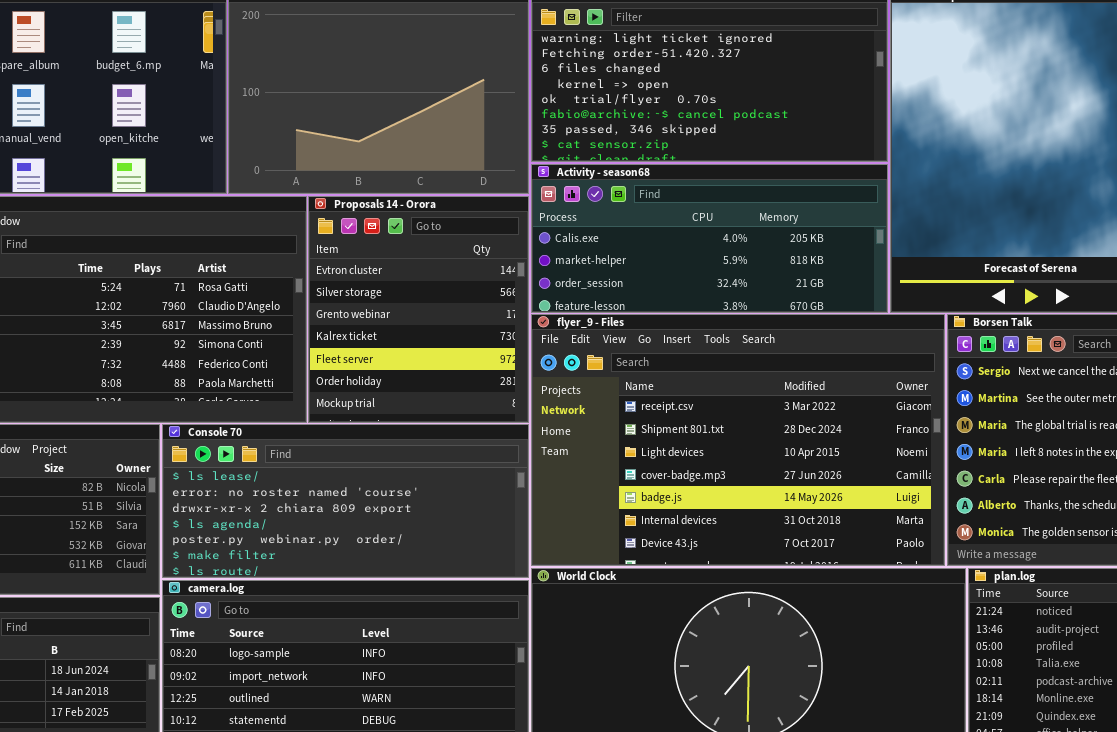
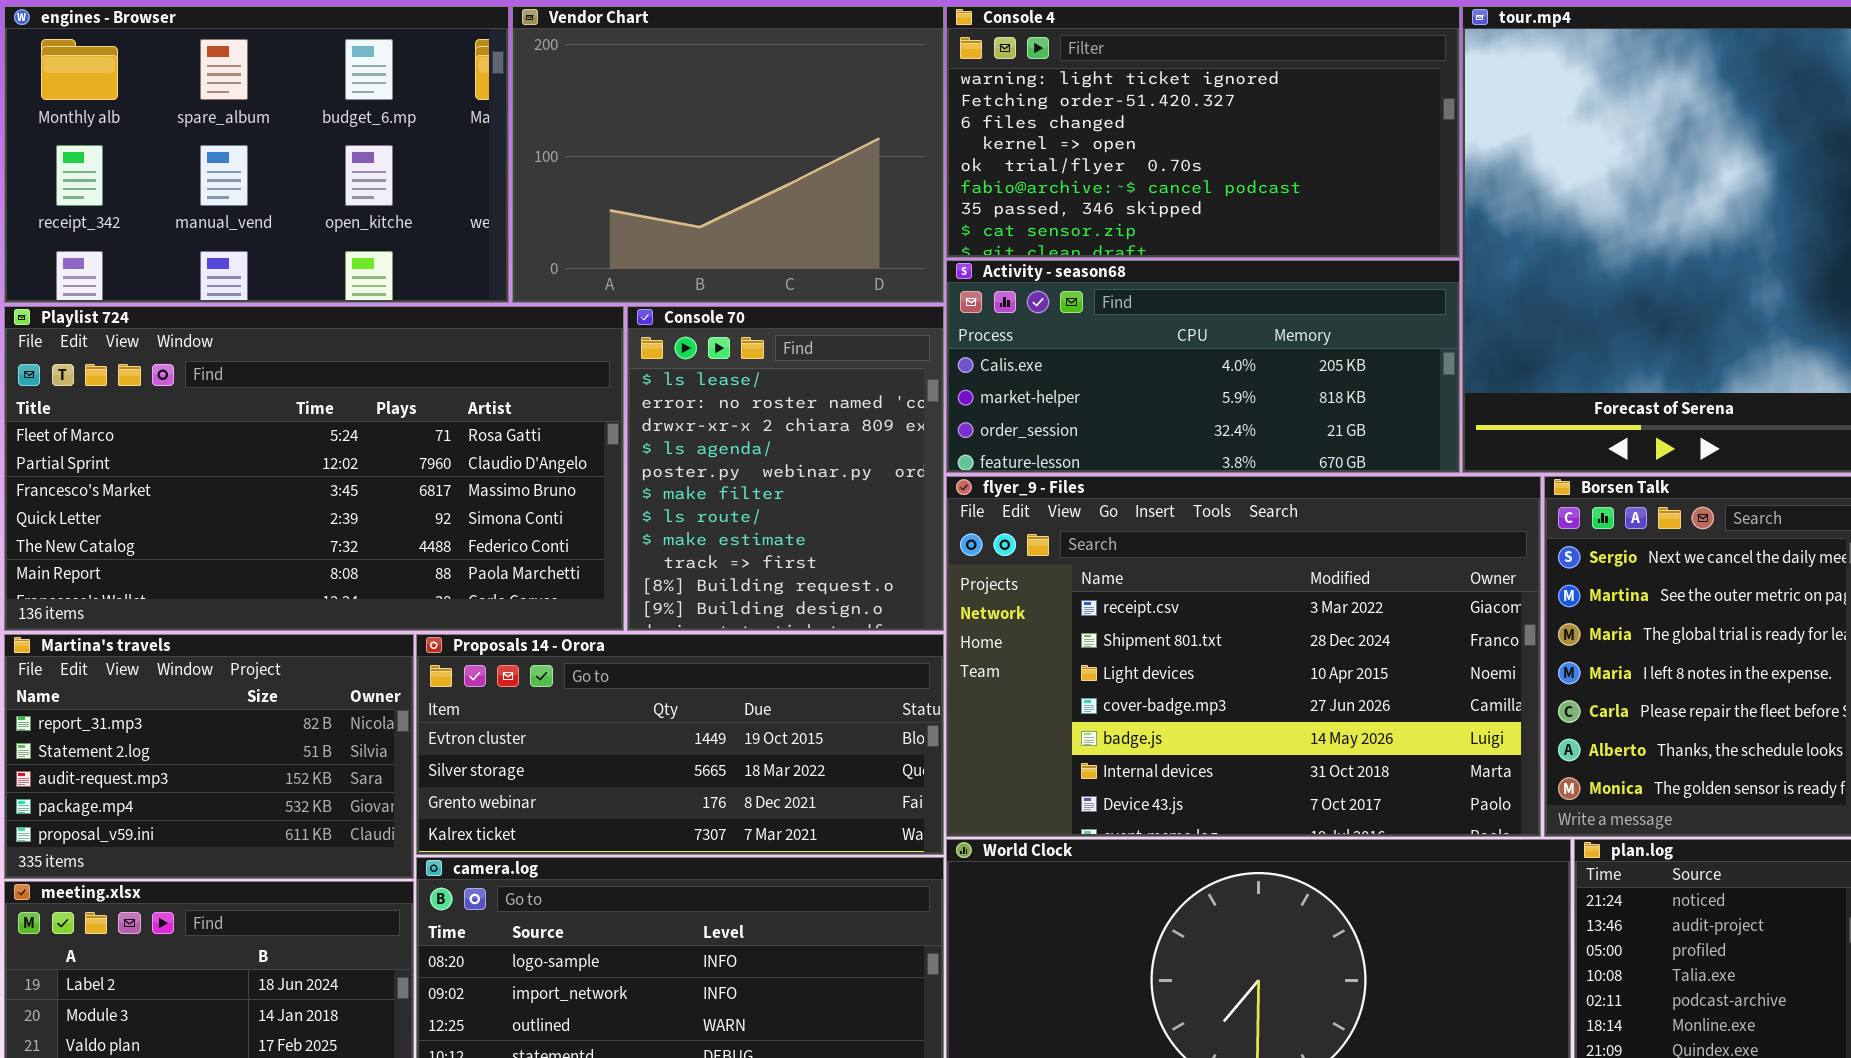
Proposals 14 - Orora: [308,196,529,423] -> [416,634,944,855], moved, resized
Console 70: [162,424,529,578] -> [627,306,944,631], moved, resized

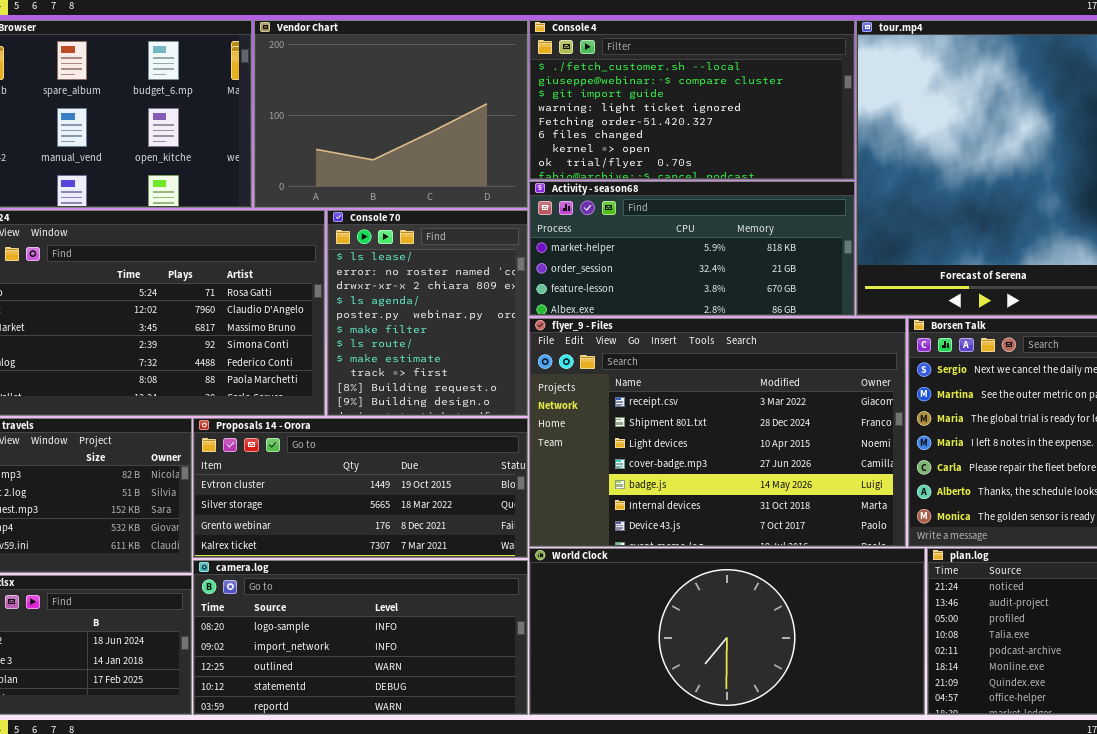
Console 4: [946,6,1460,258] -> [529,20,855,180], scrolled up 3 rows
Activity - season68: [946,260,1460,473] -> [529,181,855,316], scrolled down 1 row

